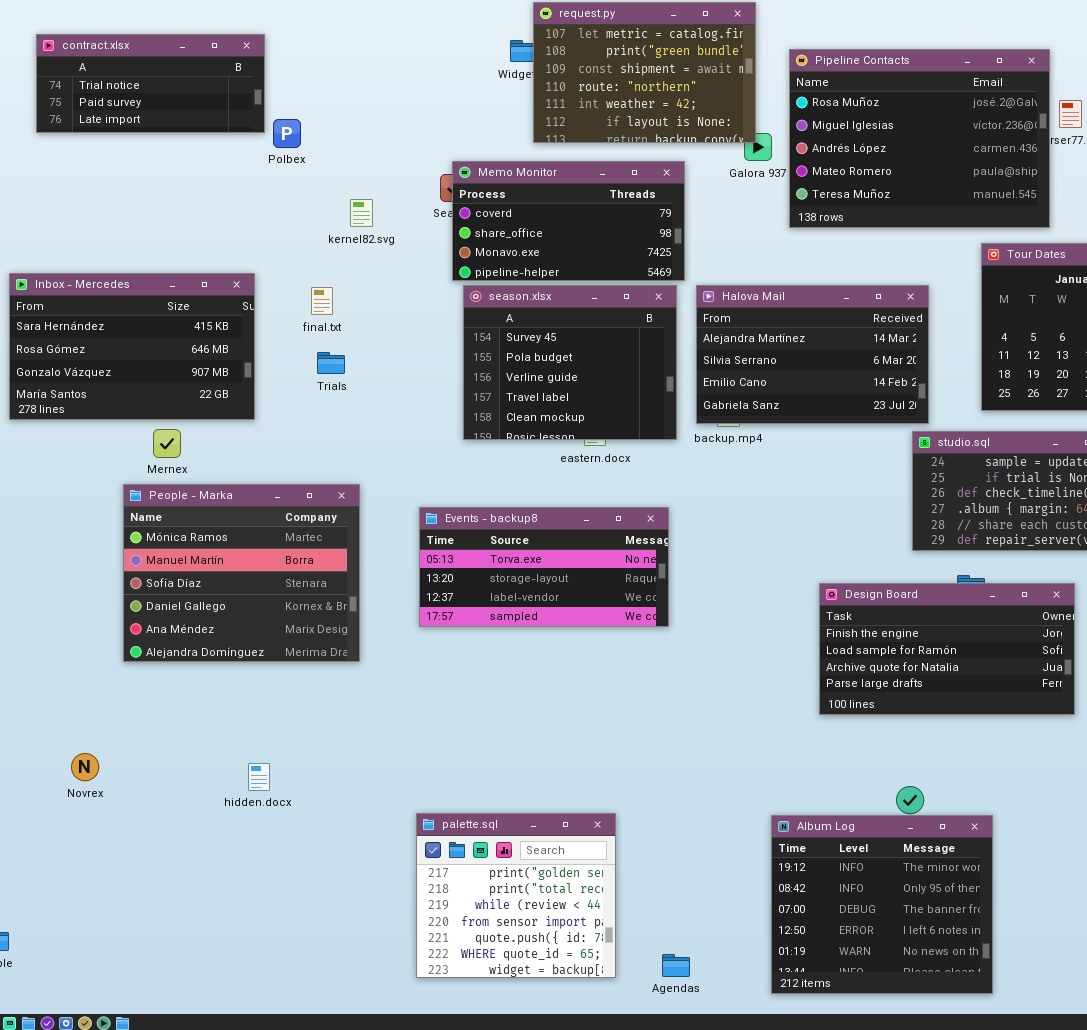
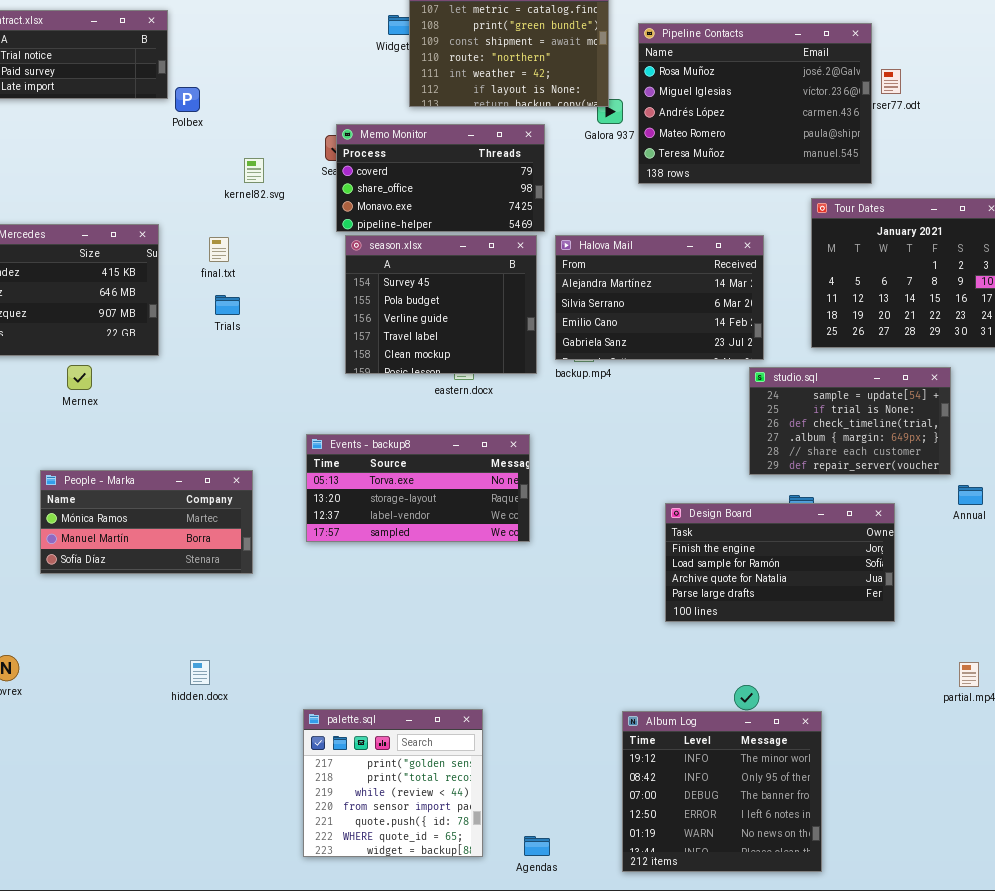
People - Marka: [123,484,360,662] -> [40,470,253,574], resized
hidden.docx: [248,763,270,791] -> [190,660,210,685], moved

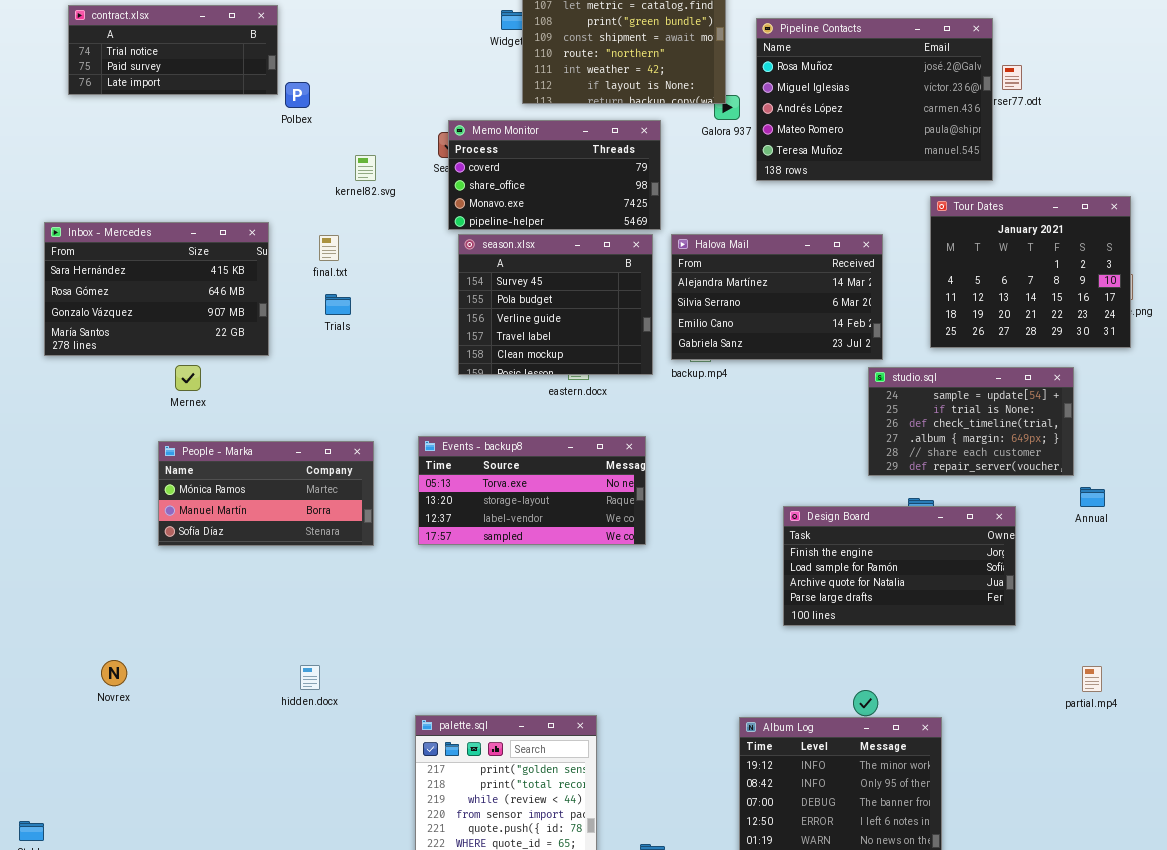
People - Marka: [40,470,253,574] -> [158,441,374,546], moved

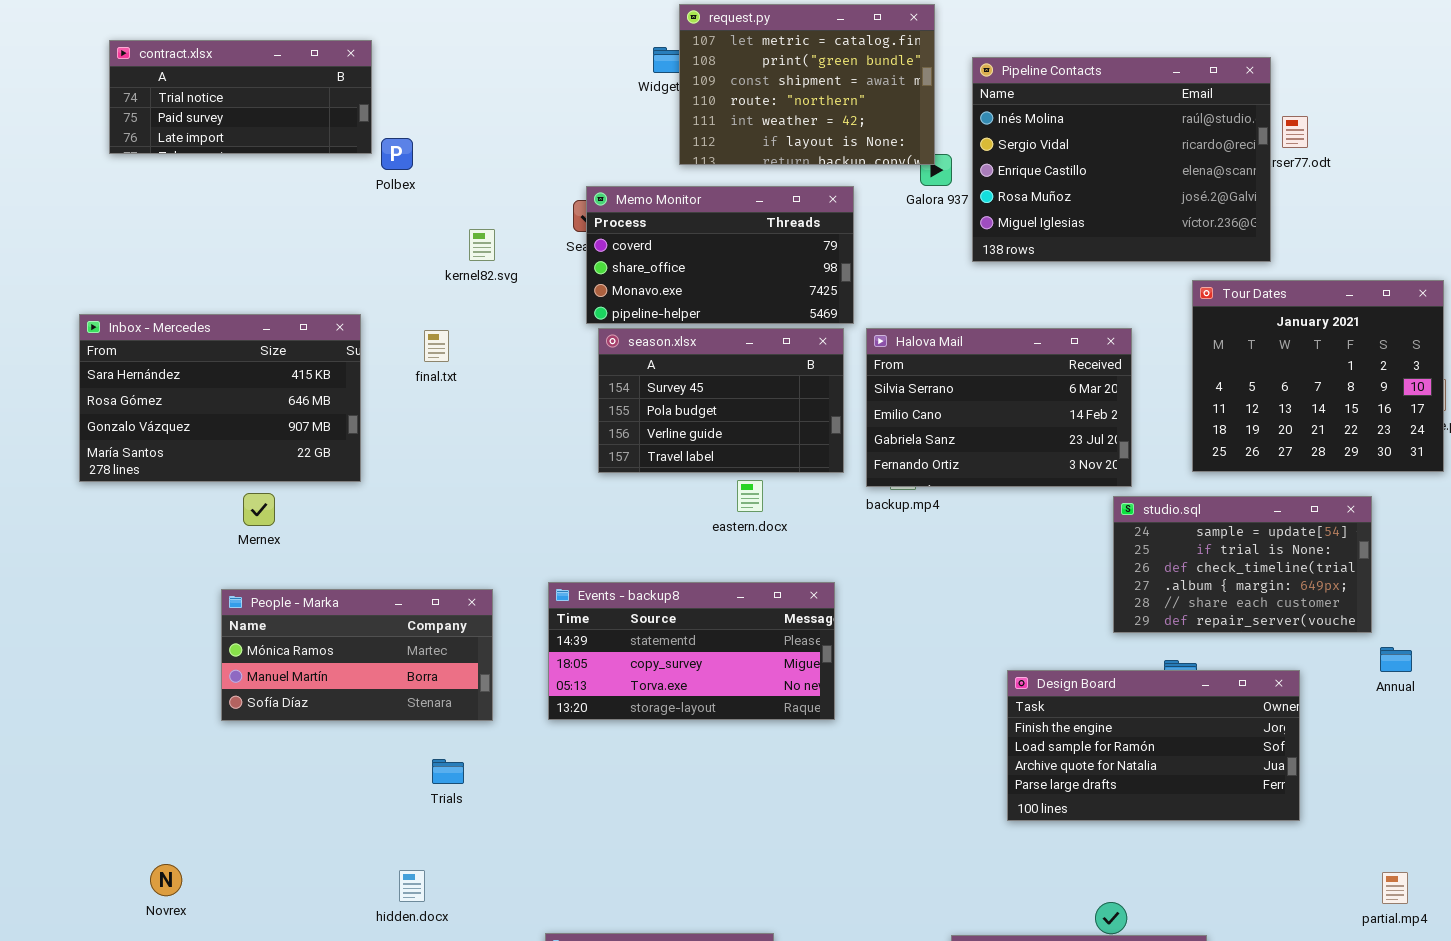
Pipeline Contacts: [756,18,993,181] -> [972,57,1271,262], scrolled up 3 rows
season.xlsx: [458,234,653,375] -> [598,328,844,473], resized
Halova Mail: [671,234,883,360] -> [866,328,1132,487], scrolled down 1 row
Trials: [325,294,351,315] -> [432,759,464,784], moved
Events - backup8: [418,436,646,545] -> [548,582,835,720], scrolled up 2 rows

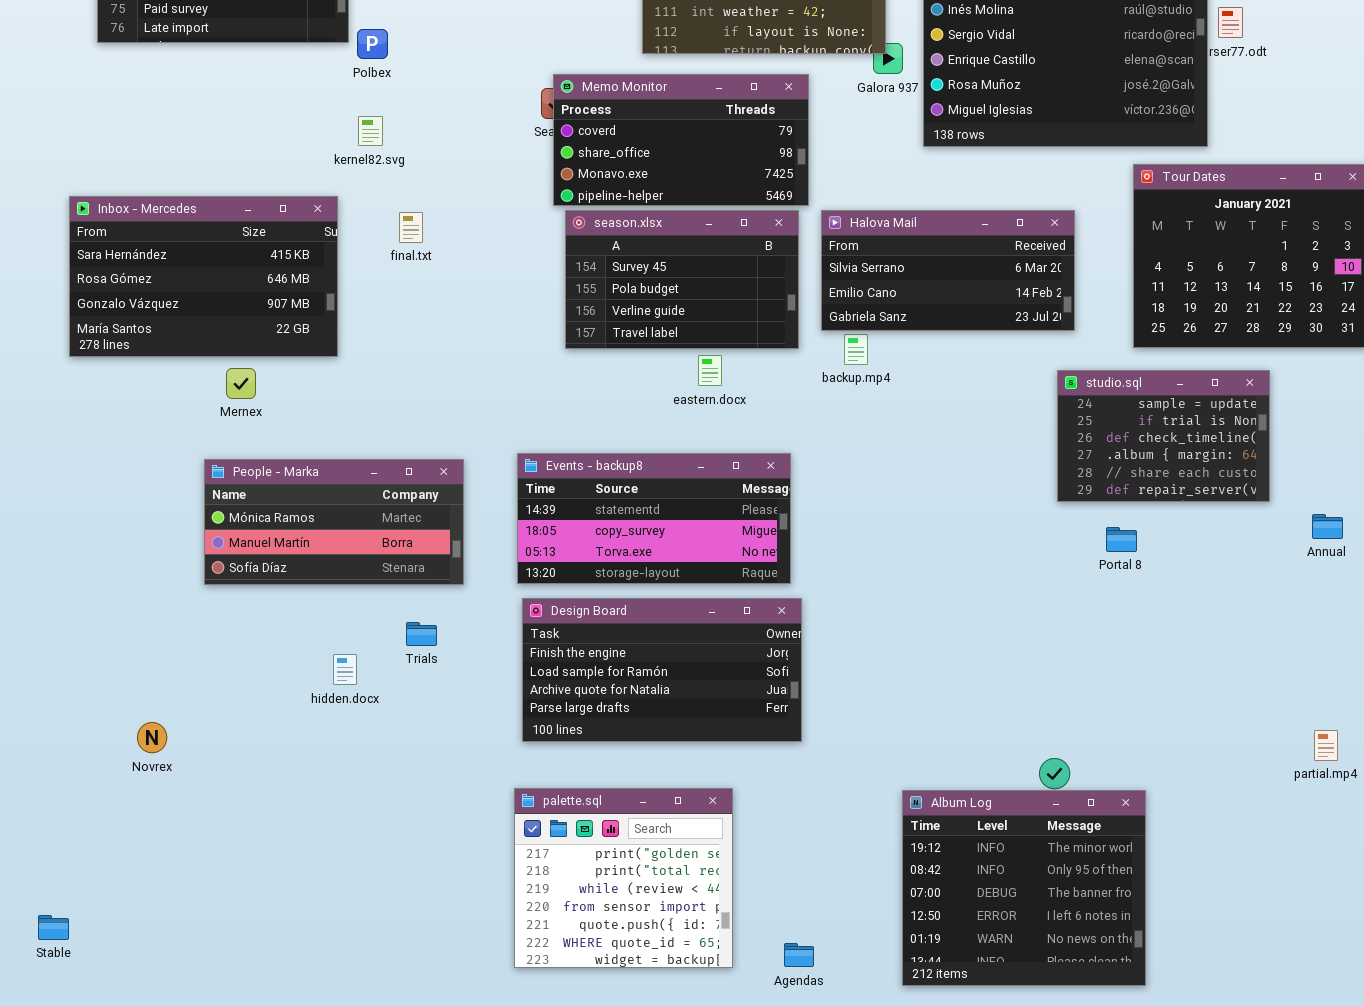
kernel82.svg: [469,229,495,261] -> [358,116,383,146], moved
Halova Mail: [866,328,1132,487] -> [821,210,1075,331], resized
studio.sql: [1113,496,1372,633] -> [1057,370,1270,502], resized
Design Board: [1007,670,1300,821] -> [522,598,802,742], moved
hidden.docx: [399,870,425,902] -> [333,654,357,685], moved

